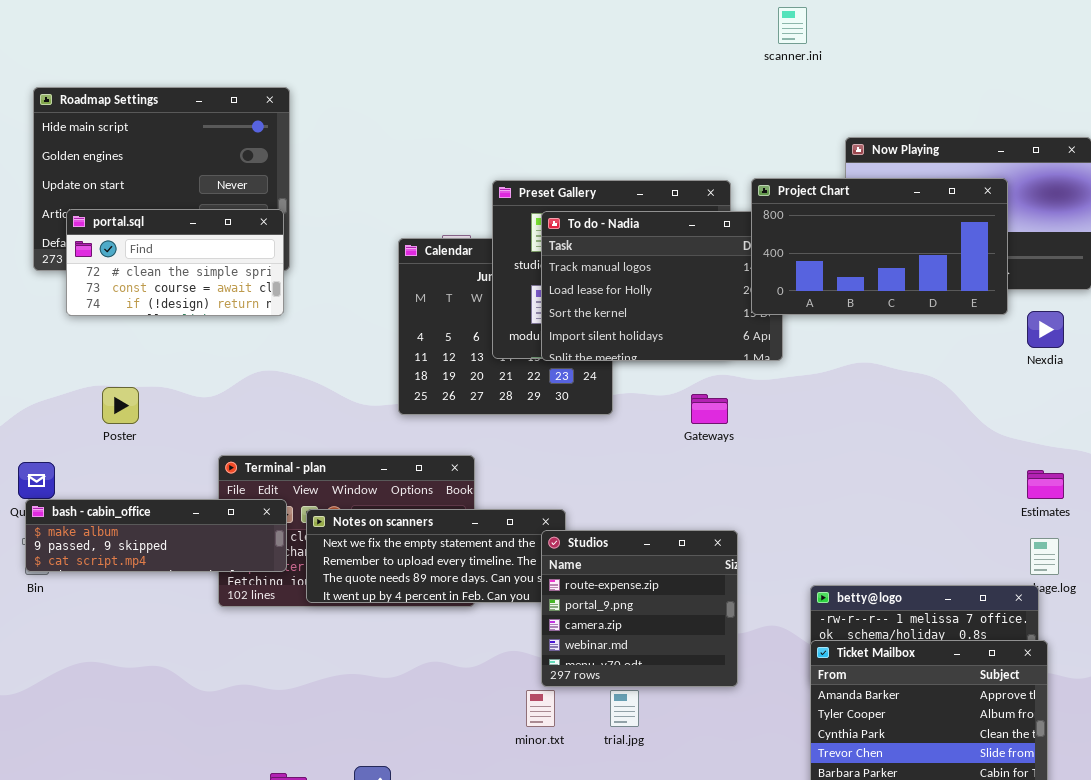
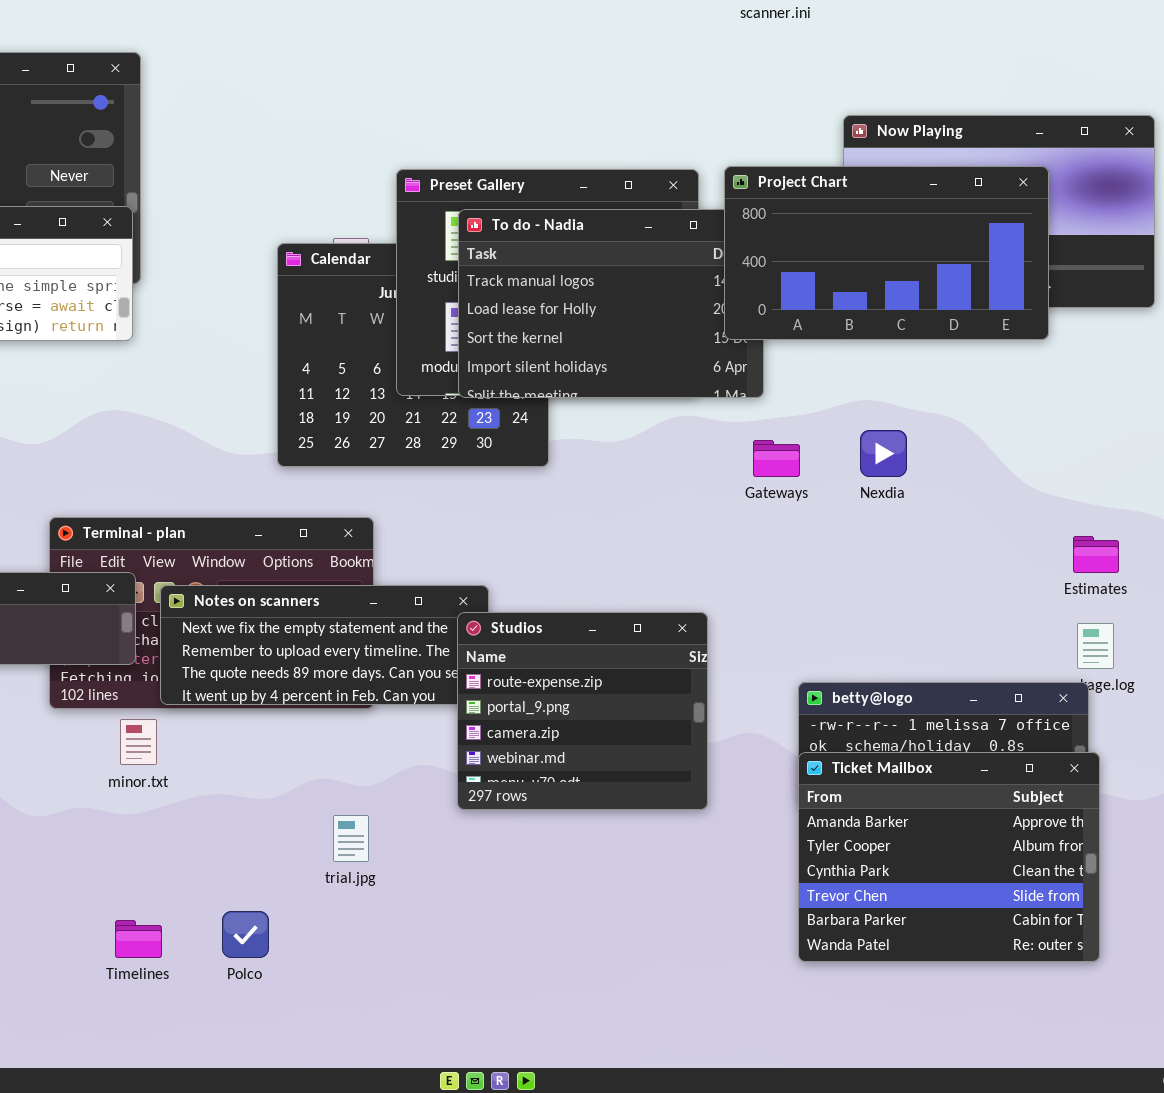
Nexdia: [1027,311,1064,348] -> [860,430,907,477], moved
Gateways: [691,394,728,424] -> [753,440,800,477], moved
minor.txt: [526,690,555,727] -> [120,719,157,765], moved
trial.jpg: [610,690,639,727] -> [333,815,369,862], moved

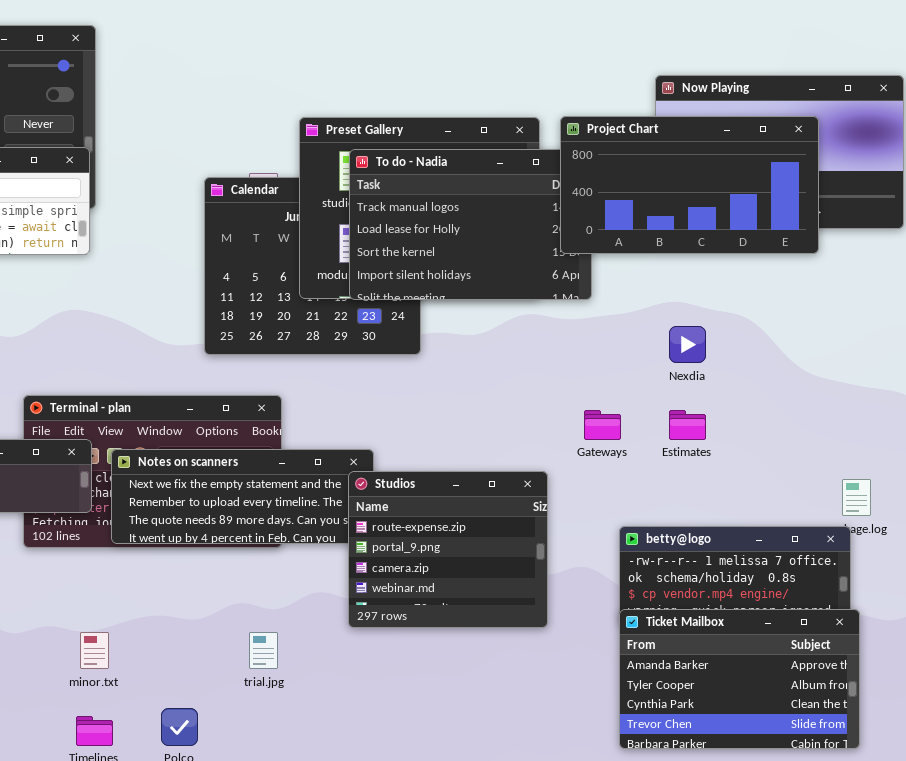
Gateways: [753,440,800,477] -> [584,410,621,440], moved
Estimates: [1073,536,1119,573] -> [669,410,706,440], moved
minor.txt: [120,719,157,765] -> [80,632,109,669], moved
Ticket Mailbox: [798,752,1100,962] -> [619,609,860,749], resized

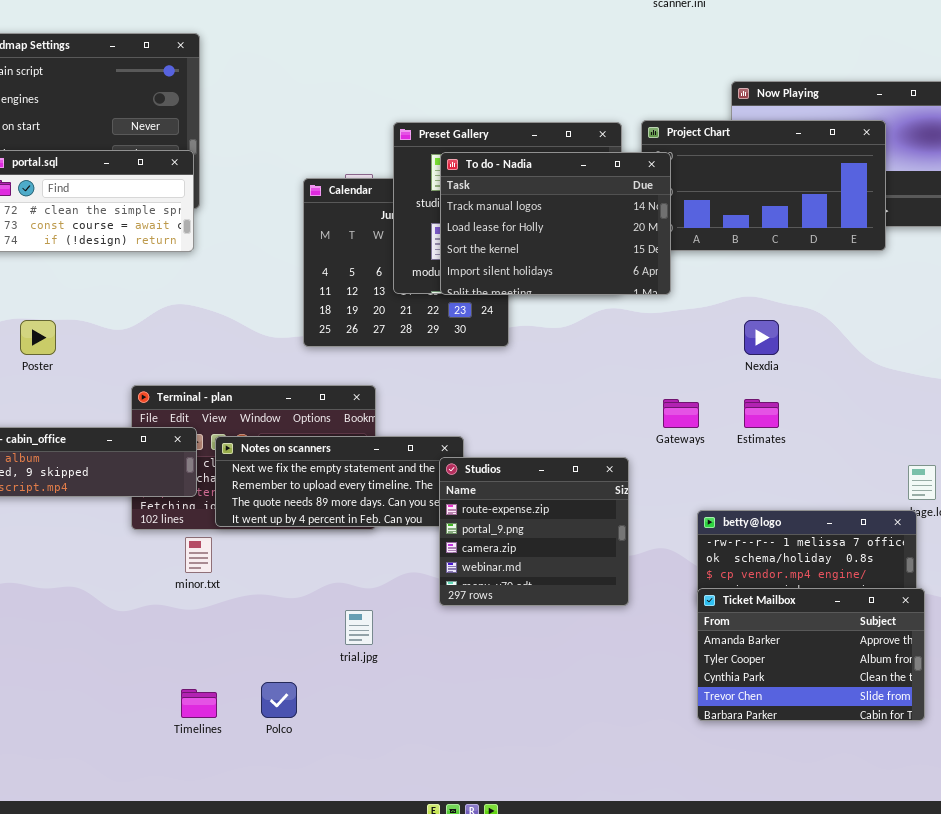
To do - Nadia: [349,149,592,300] -> [440,152,671,295], raised
minor.txt: [80,632,109,669] -> [185,537,212,573], moved

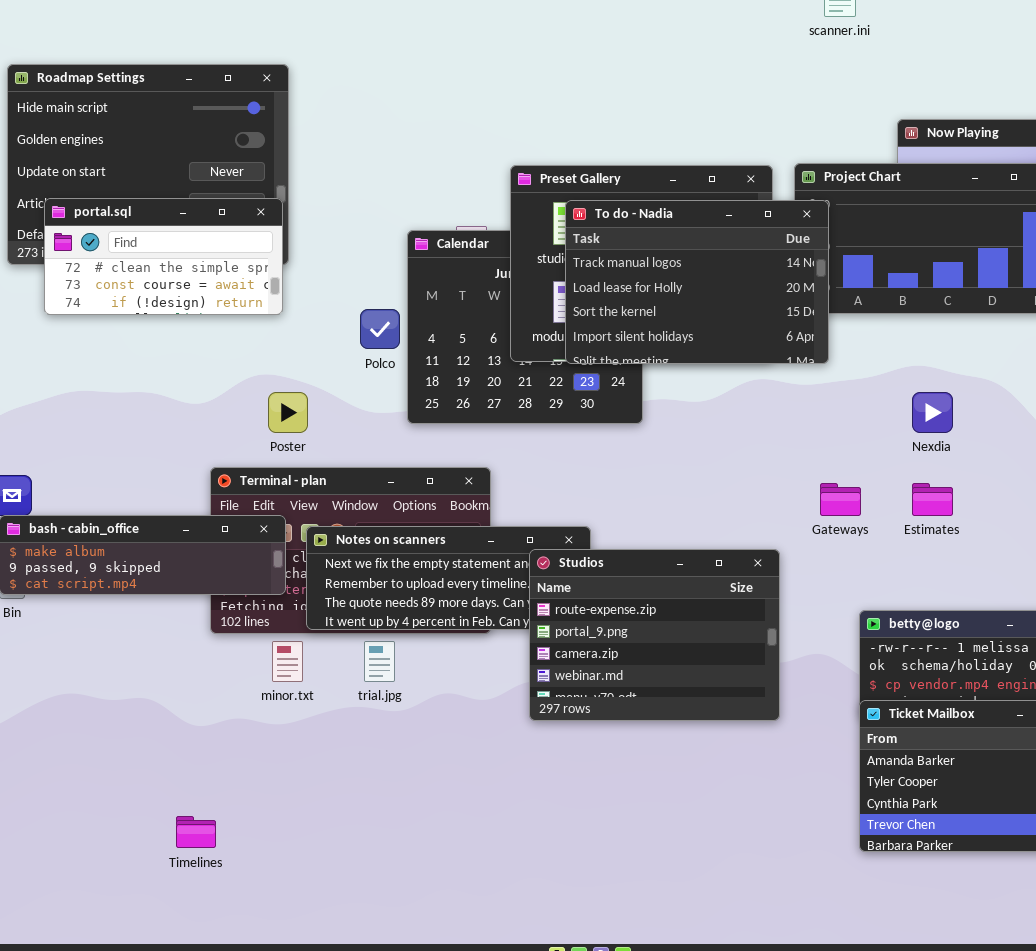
Poster: [20,320,56,355] -> [268,392,308,433], moved
Studios: [439,457,629,606] -> [529,549,780,721], resized
trial.jpg: [345,610,373,645] -> [364,641,395,682], moved
Polco: [261,682,297,718] -> [360,309,400,349], moved
Timelines: [181,689,217,718] -> [176,816,216,848], moved

